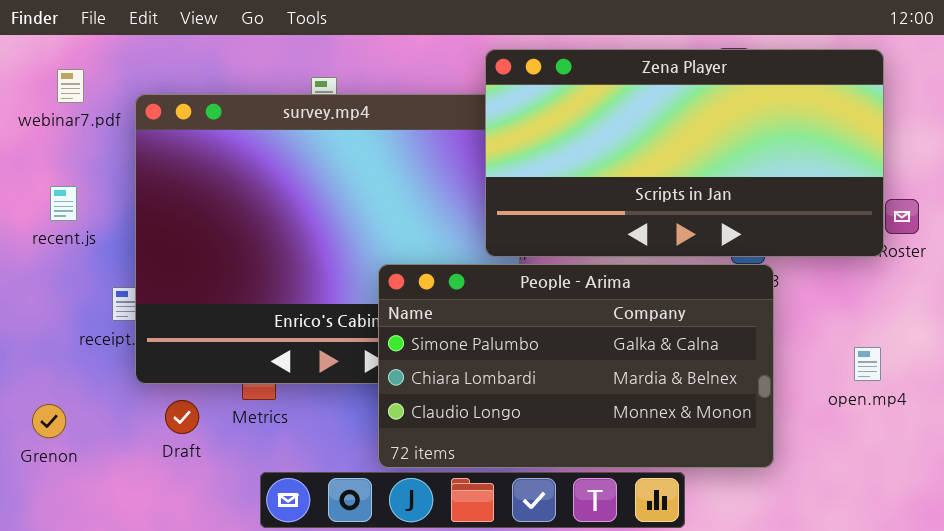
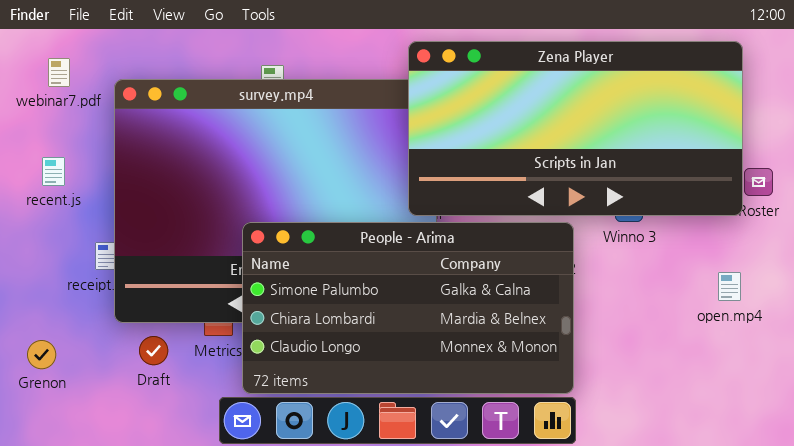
People - Arima: [378,264,774,468] -> [242,222,574,394], moved
open.mp4: [854,347,881,381] -> [718,272,741,301], moved

